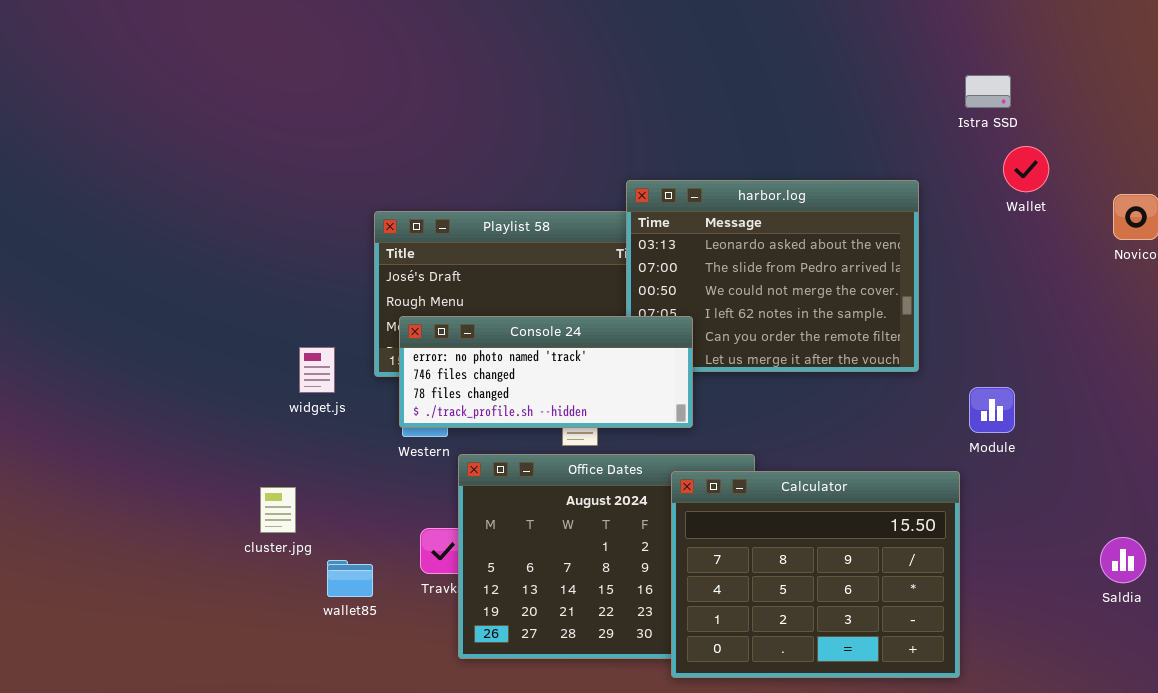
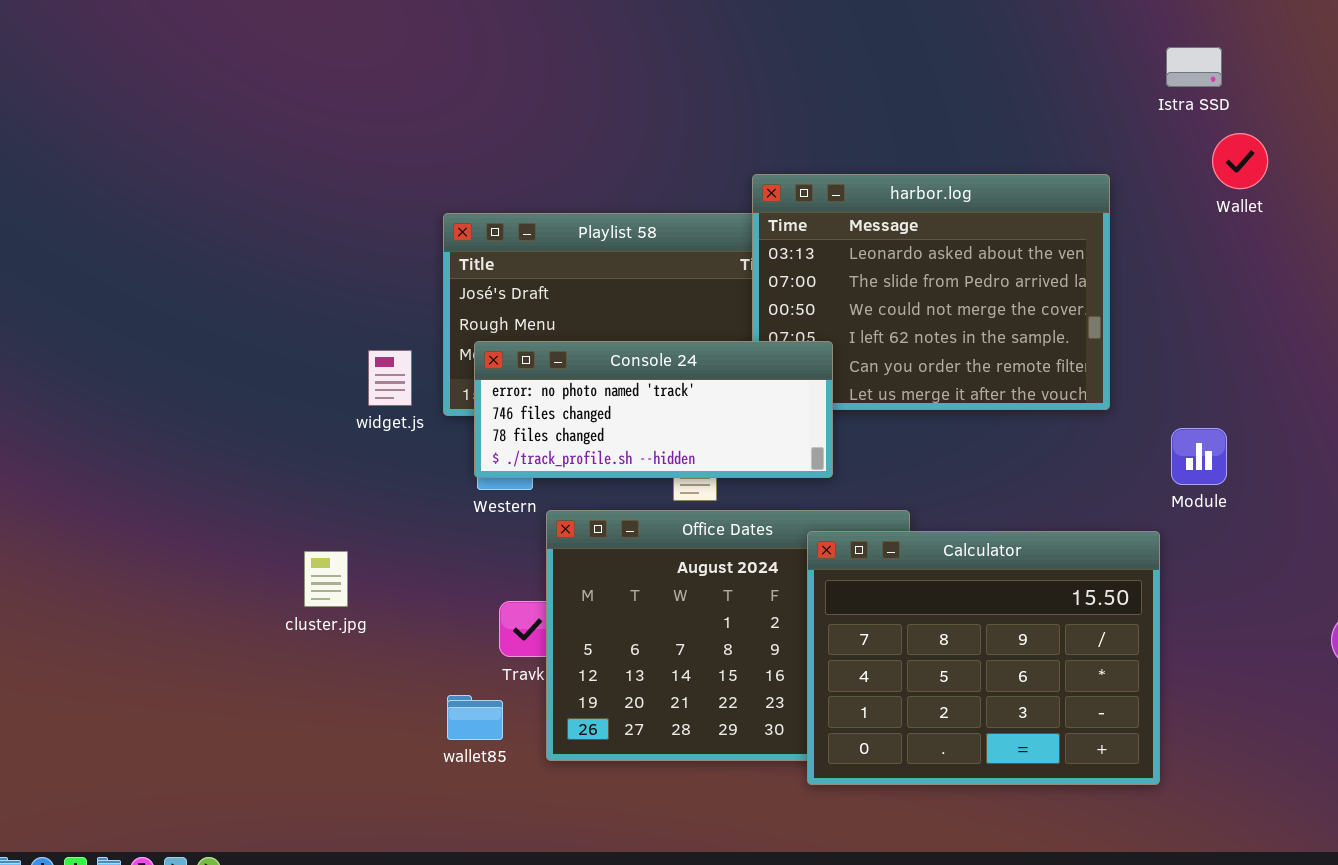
widget.js: [299,347,335,393] -> [368,350,412,406], moved
wallet85: [327,560,373,597] -> [447,695,503,740], moved

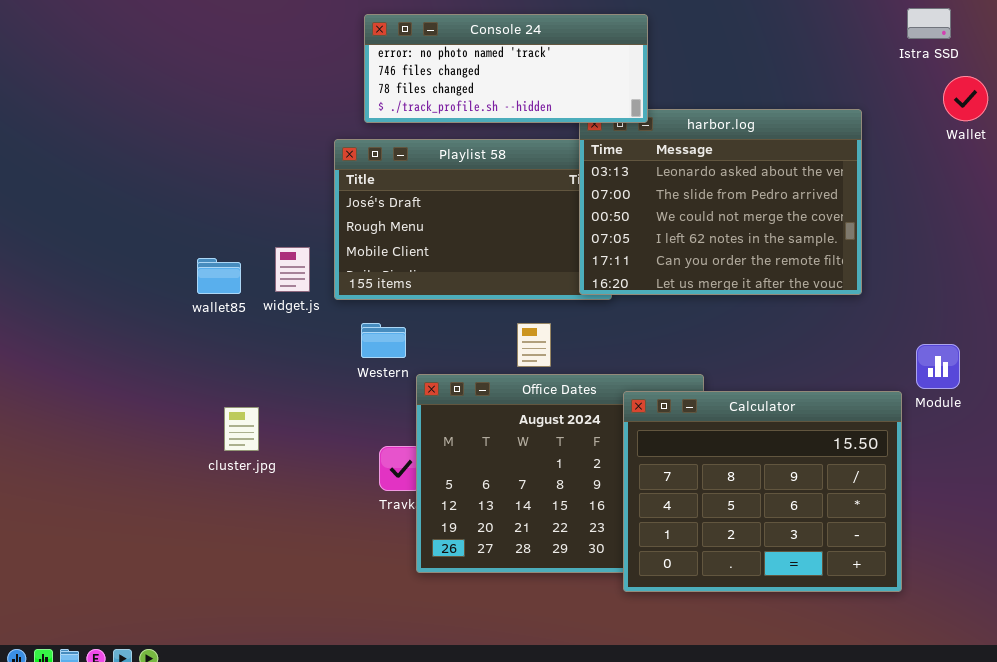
Console 24: [474,341,833,478] -> [364,14,648,123], moved
Module: [1171,428,1227,485] -> [916,344,960,389], moved
wallet85: [447,695,503,740] -> [197,258,241,294], moved

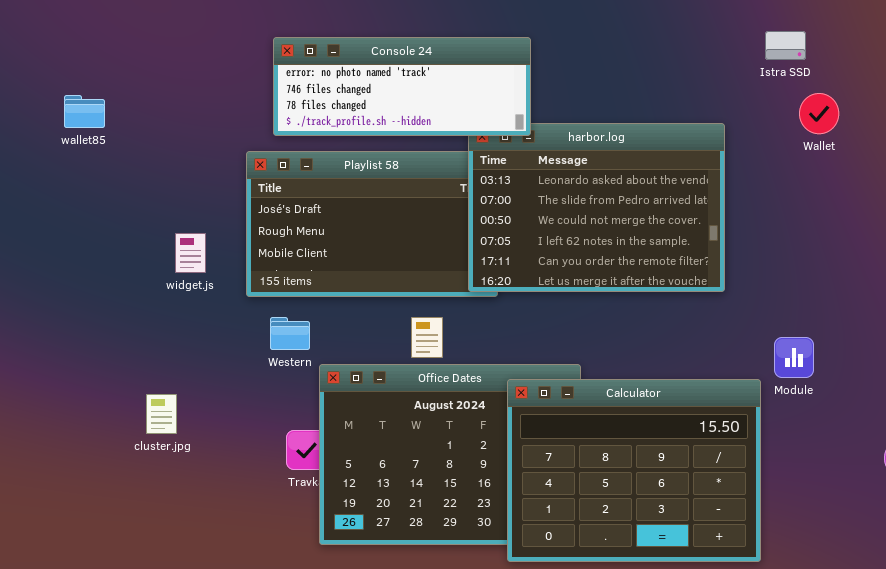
widget.js: [275,247,310,292] -> [175,233,206,273], moved
wallet85: [197,258,241,294] -> [64,95,105,128], moved

